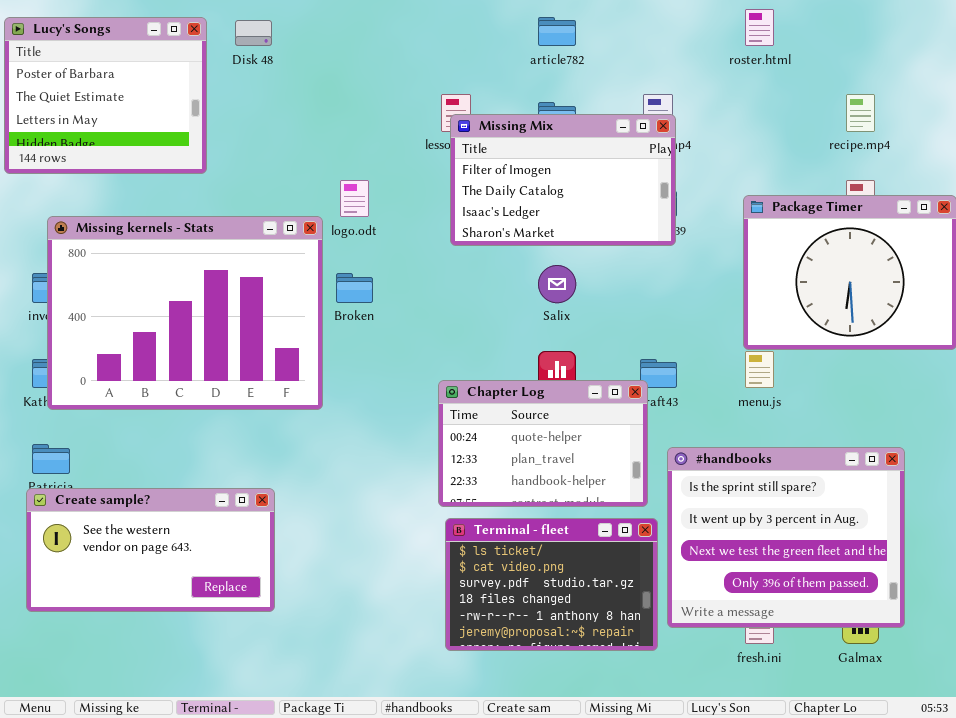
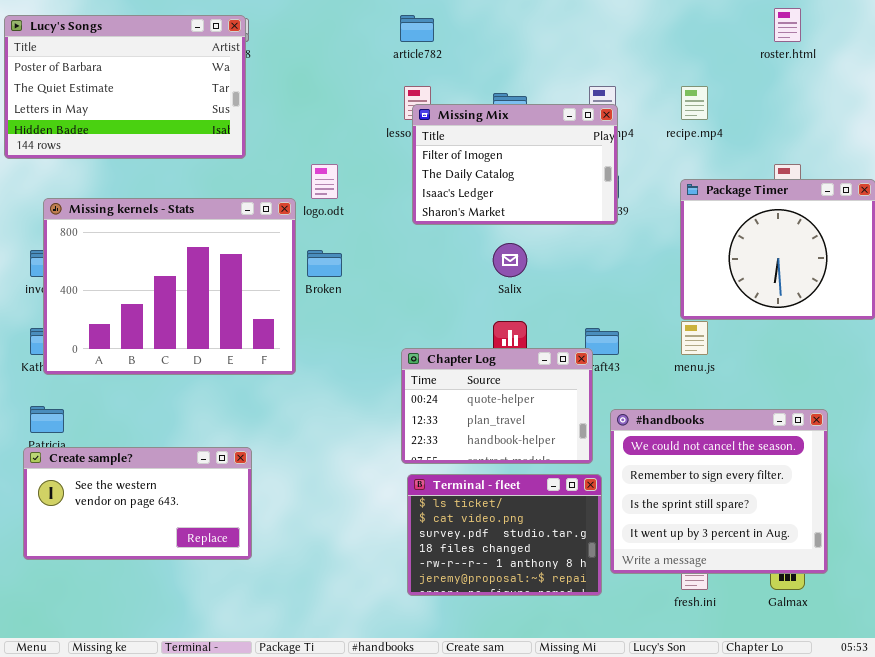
roster.html: [745,9,774,46] -> [774,8,801,42], moved
Lucy's Songs: [4,17,207,174] -> [4,15,246,159], resized
article782: [538,17,576,46] -> [400,15,434,42], moved
recipe.mp4: [846,94,875,132] -> [681,86,708,120], moved
#handbooks: [667,447,905,628] -> [610,409,828,574], scrolled up 2 rows

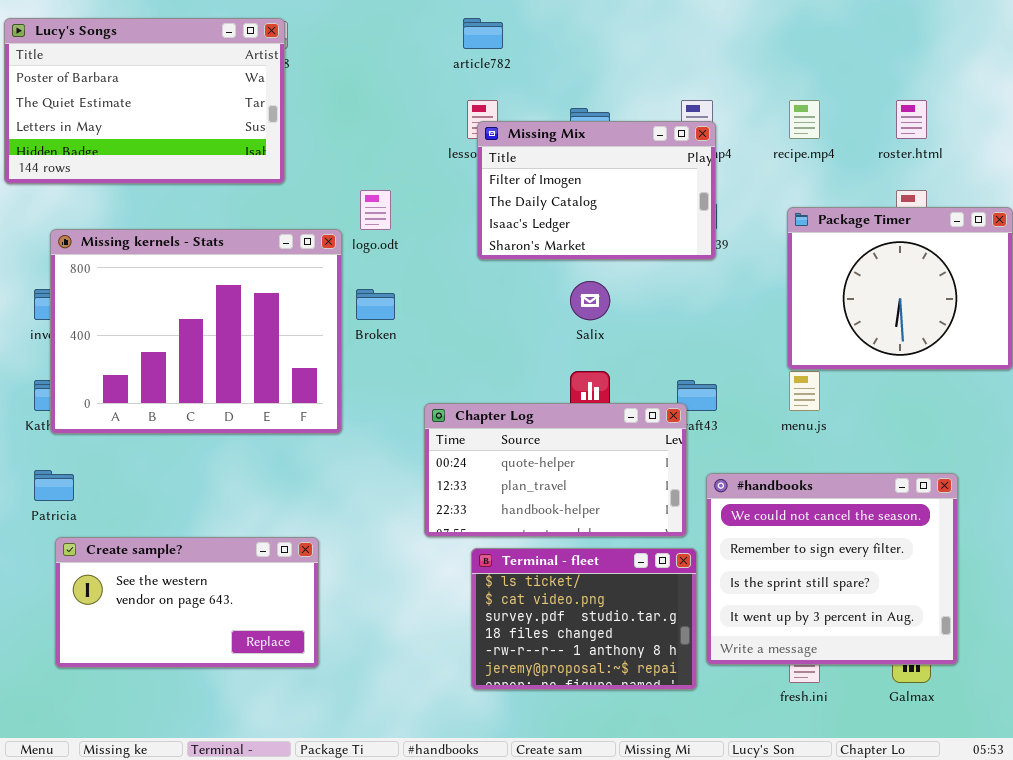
roster.html: [774,8,801,42] -> [896,100,927,139], moved
Chapter Log: [401,348,593,464] -> [424,403,687,537], resized
Create sample?: [23,447,252,560] -> [55,537,319,668], moved

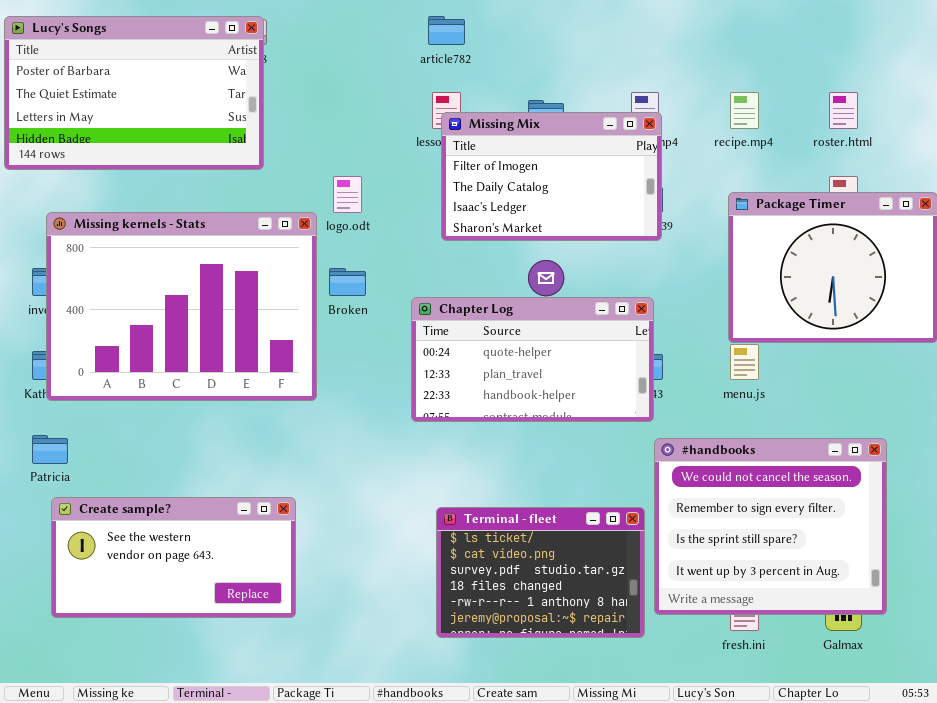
Chapter Log: [424,403,687,537] -> [411,297,654,422], moved

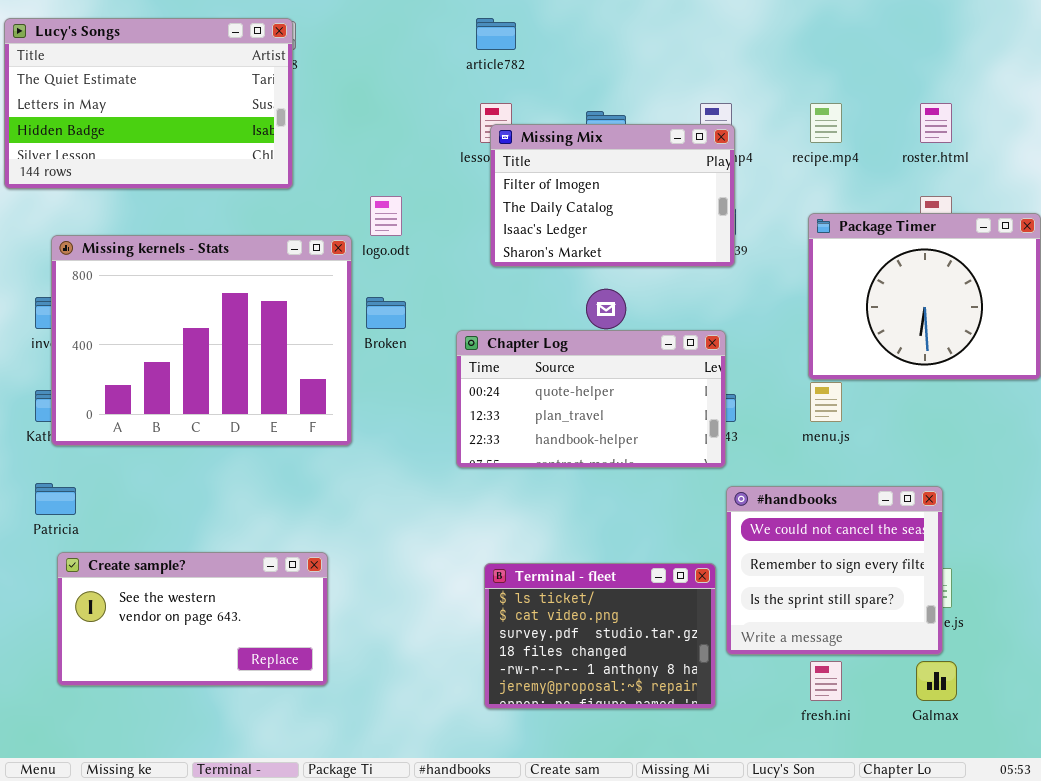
Lucy's Songs: [4,16,264,170] -> [4,18,293,189], scrolled down 1 row
#handbooks: [654,438,887,615] -> [726,486,943,655], resized

